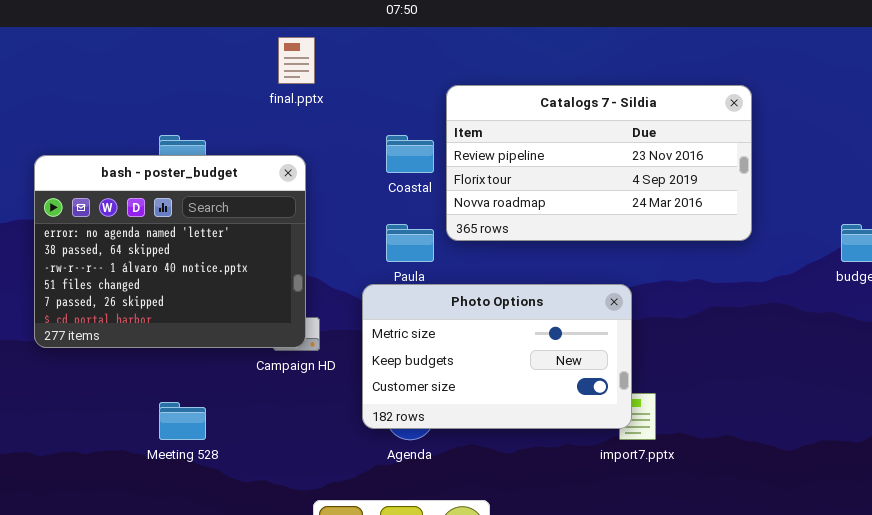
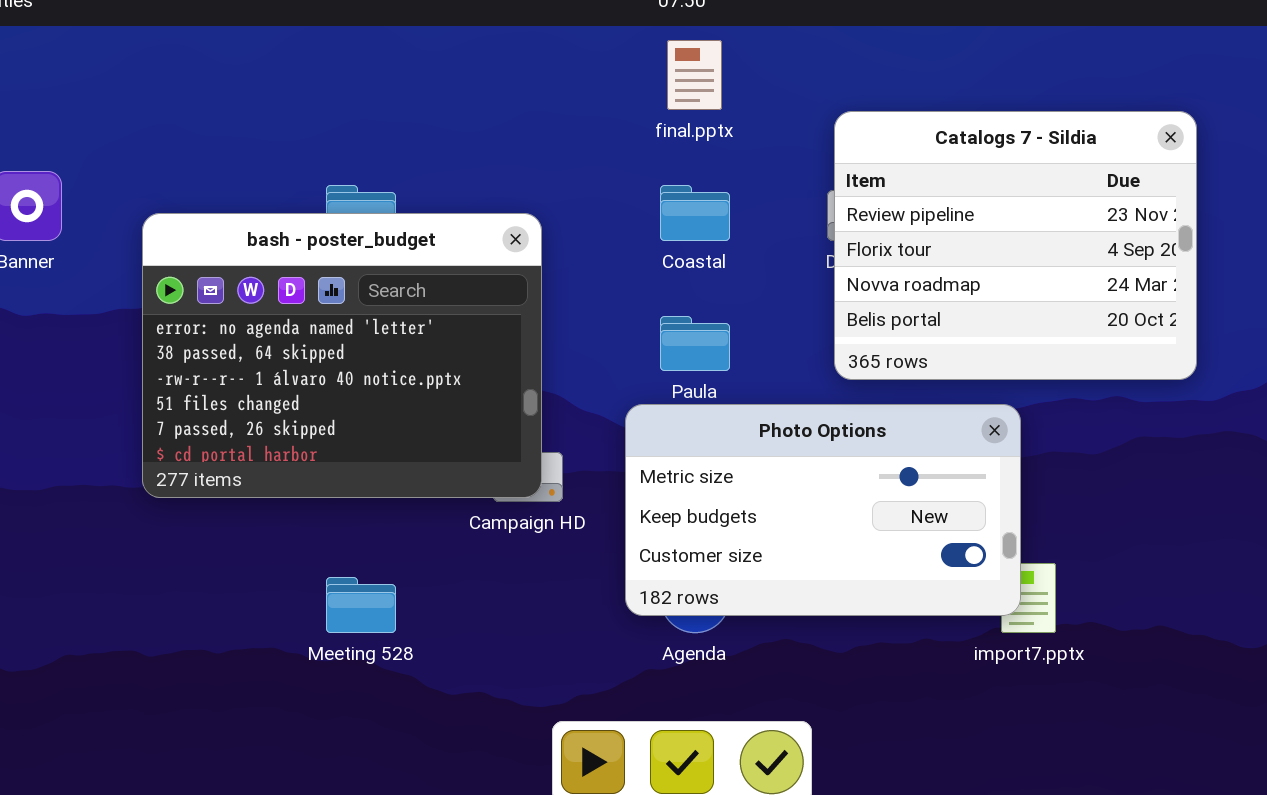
final.pptx: [278,37,315,84] -> [667,40,722,110], moved
Catalogs 7 - Sildia: [446,85,752,241] -> [834,111,1197,380], resized

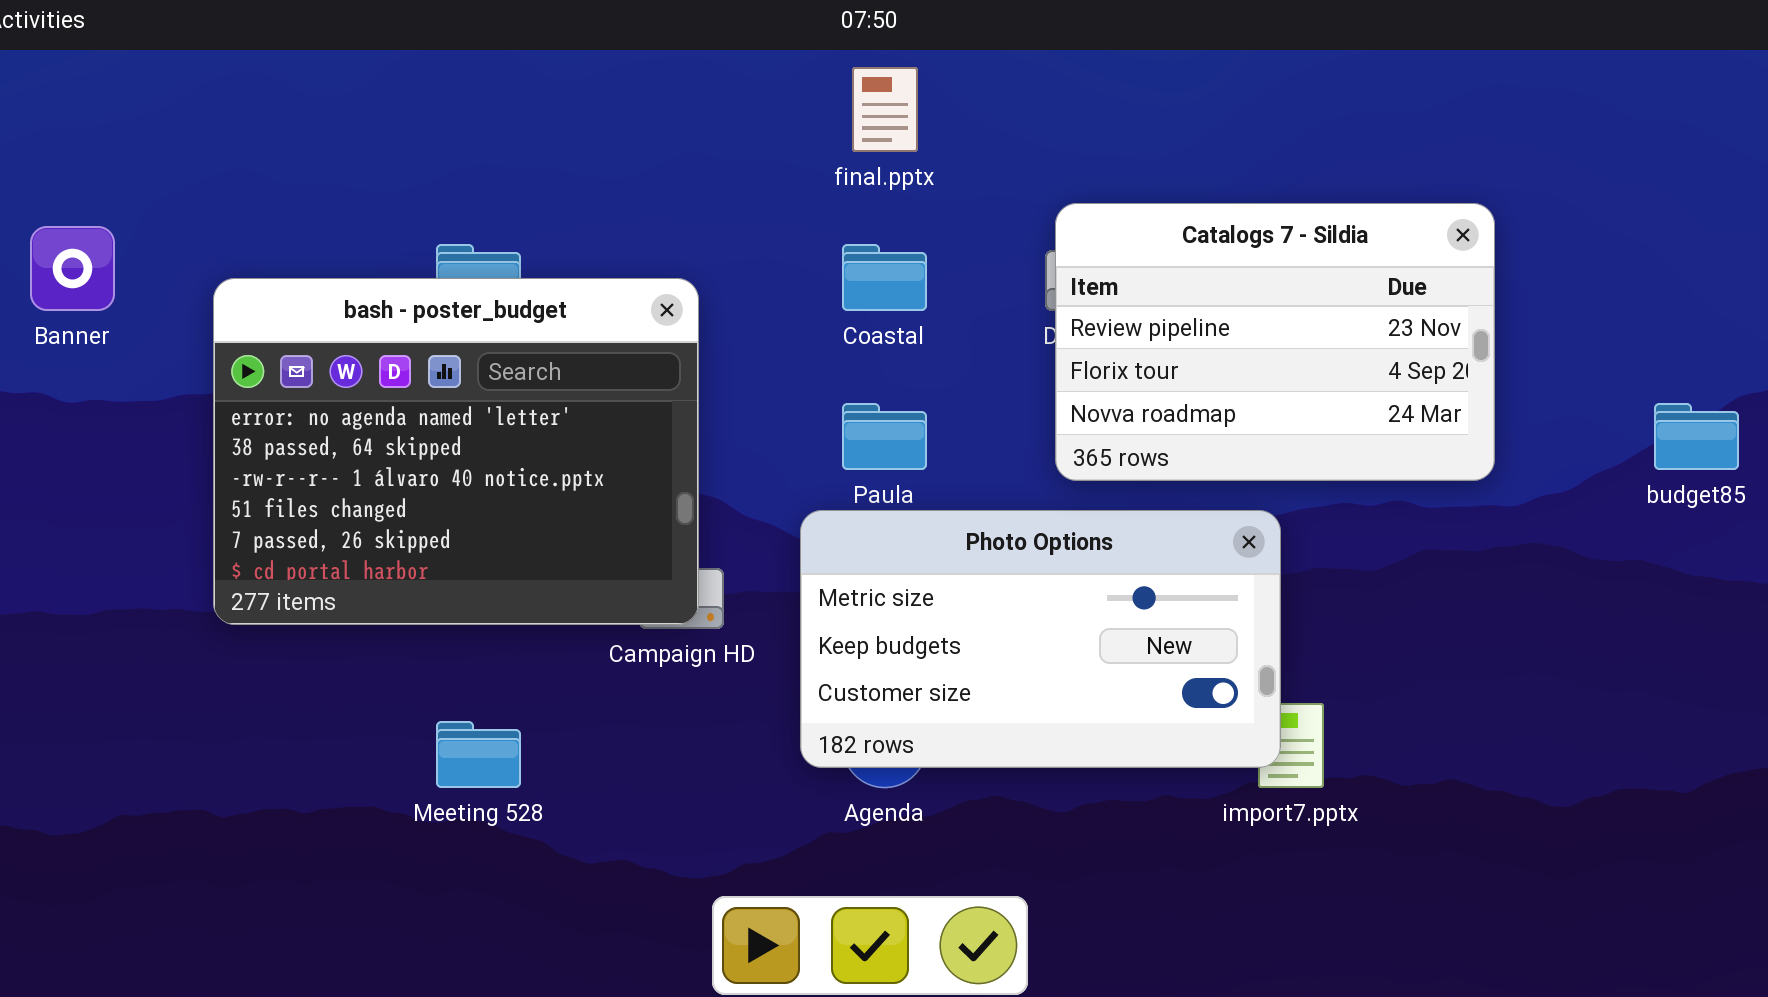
Catalogs 7 - Sildia: [834,111,1197,380] -> [1055,203,1495,481], resized

